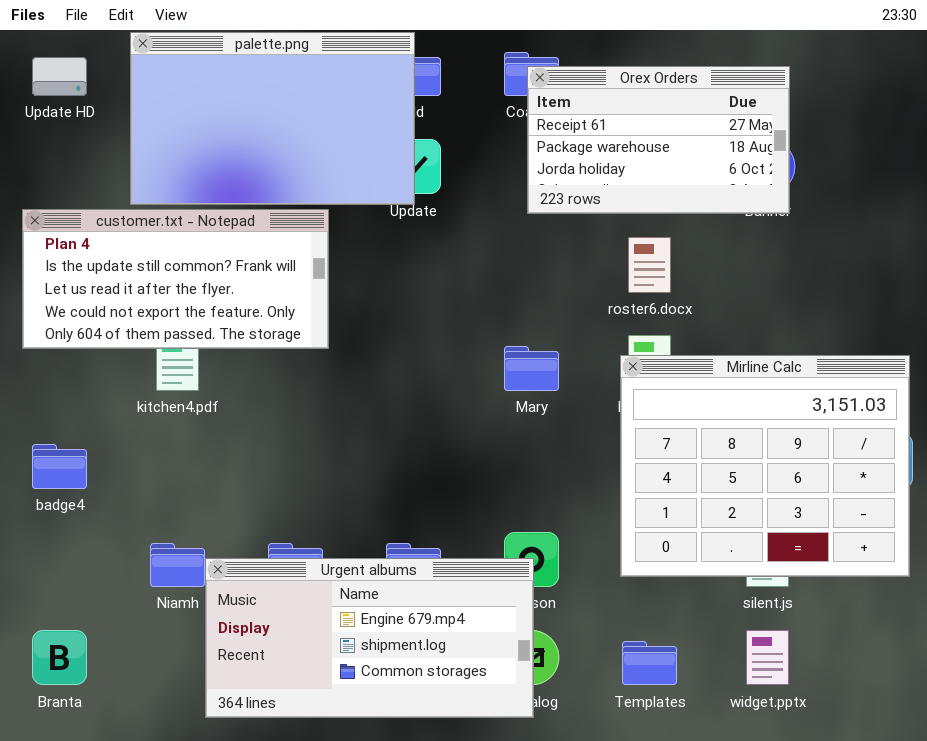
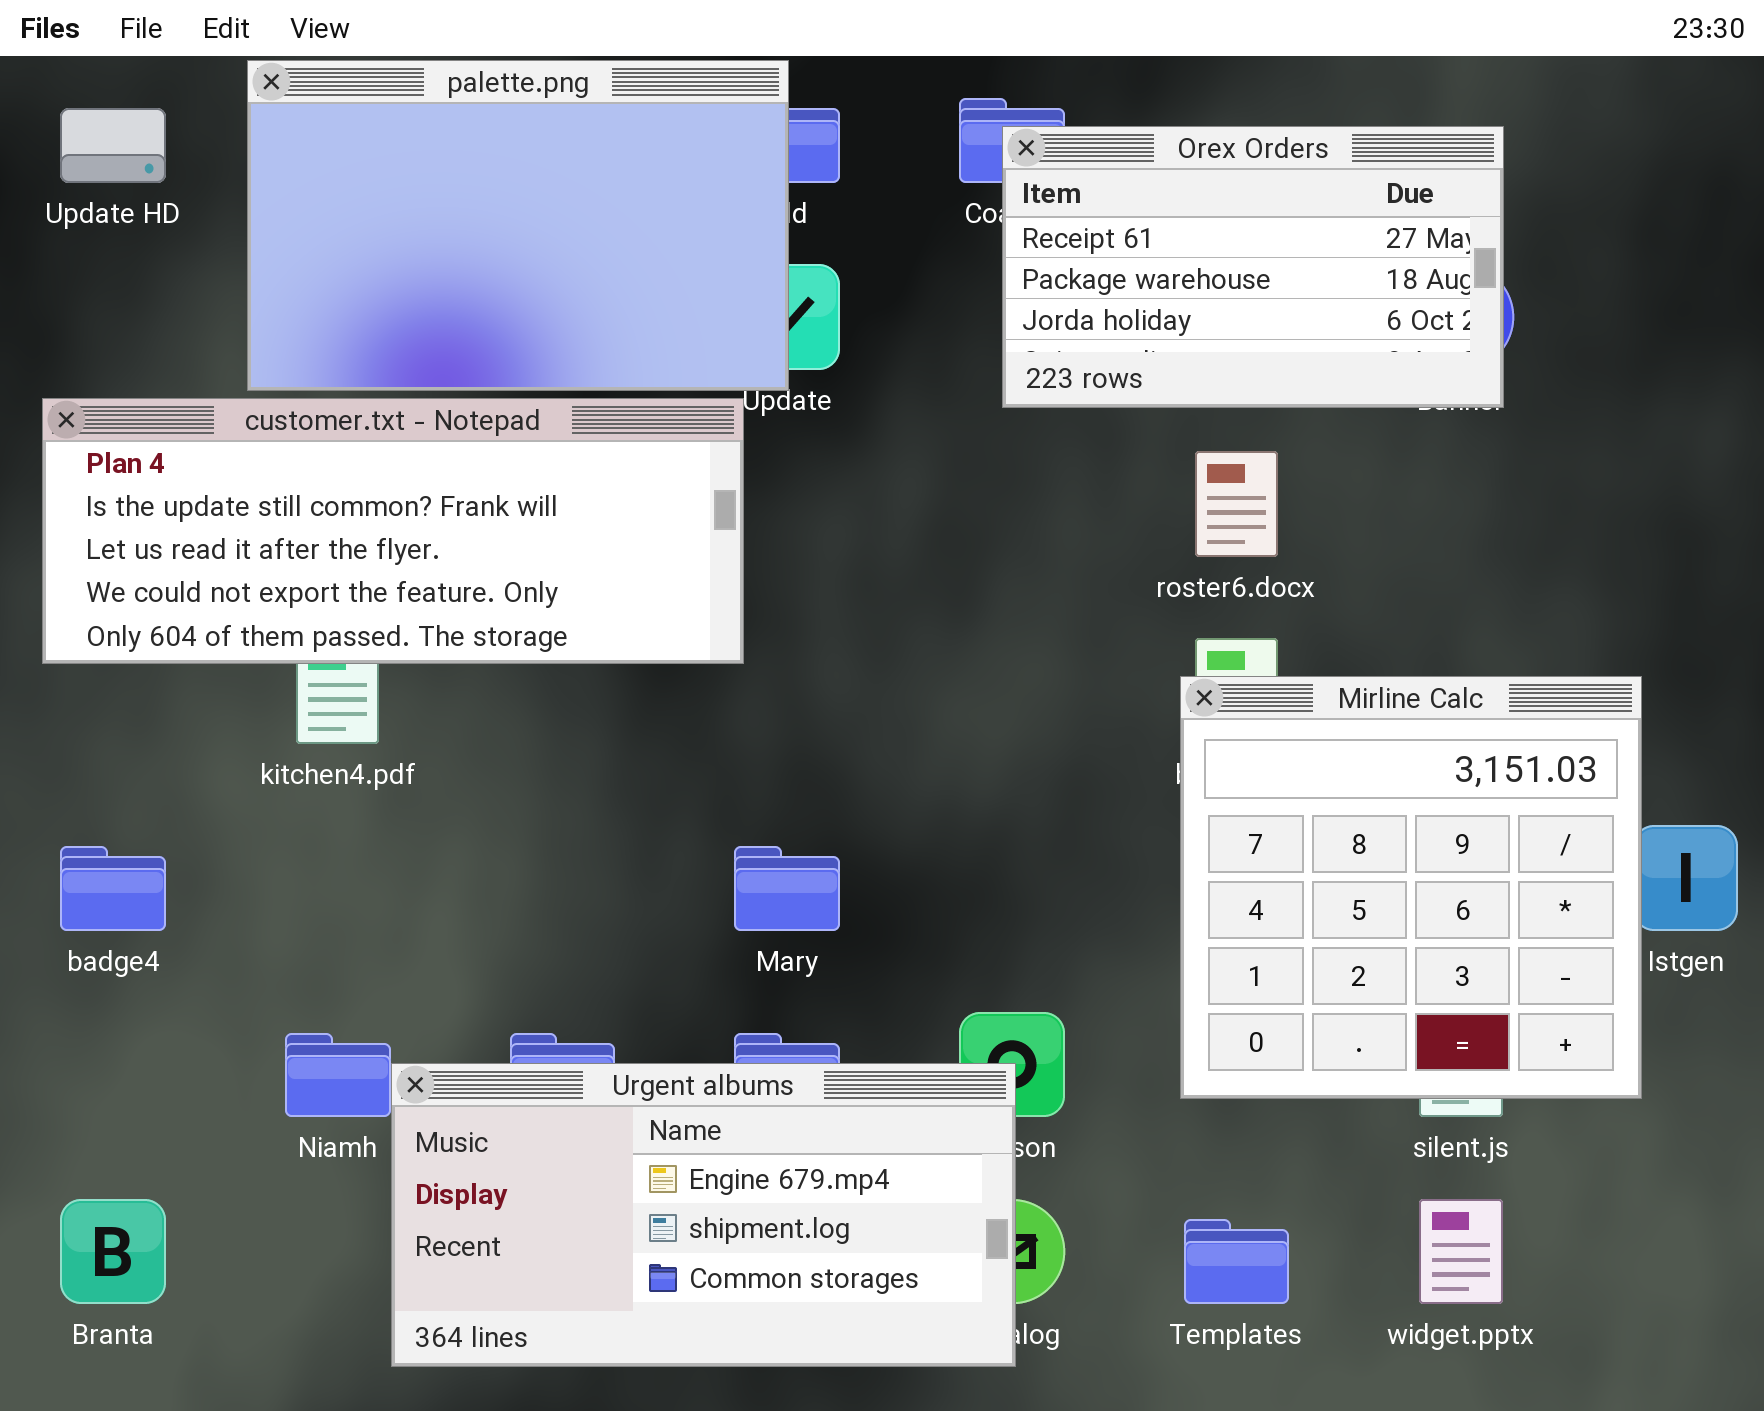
customer.txt - Notepad: [22,209,329,349] -> [42,398,744,664], resized
Mary: [504,346,559,391] -> [734,846,840,931], moved
Mirline Calc: [620,355,910,577] -> [1180,676,1642,1099], resized

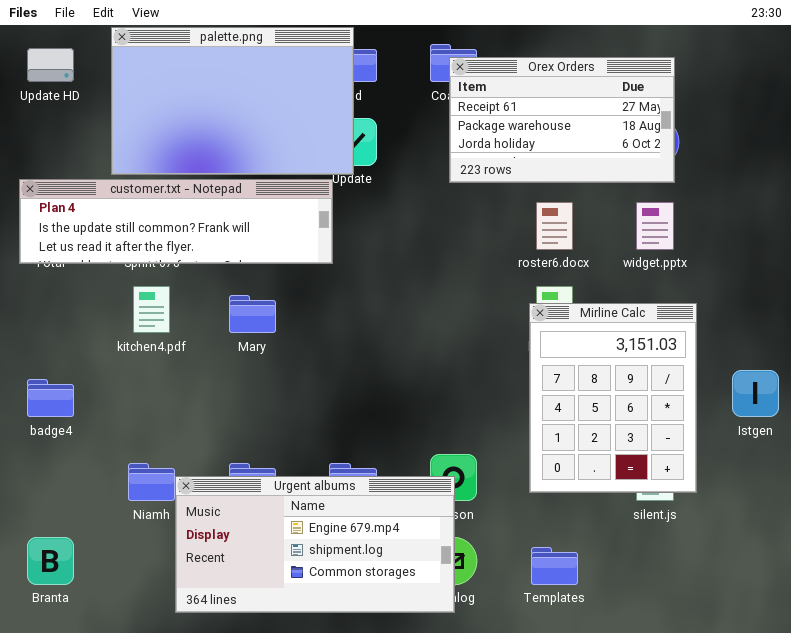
customer.txt - Notepad: [42,398,744,664] -> [19,179,333,264], resized
Mirline Calc: [1180,676,1642,1099] -> [529,303,697,493], resized
Mary: [734,846,840,931] -> [229,295,276,333], moved
widget.pptx: [1419,1199,1503,1304] -> [636,202,674,250], moved

